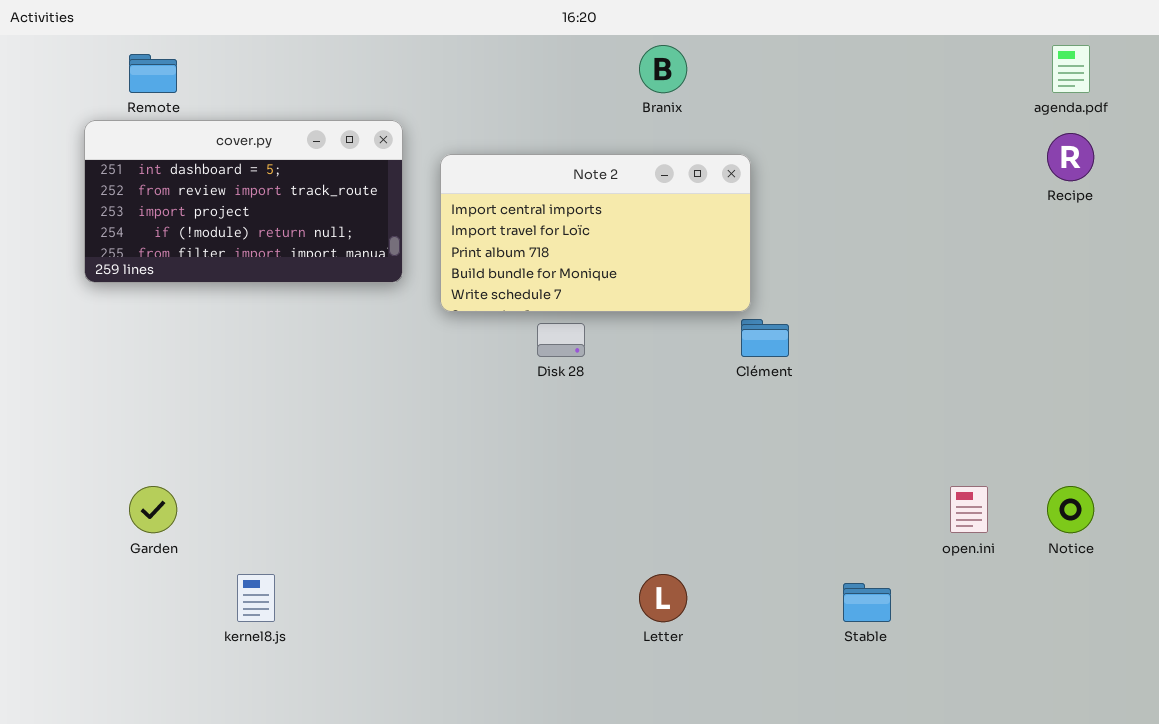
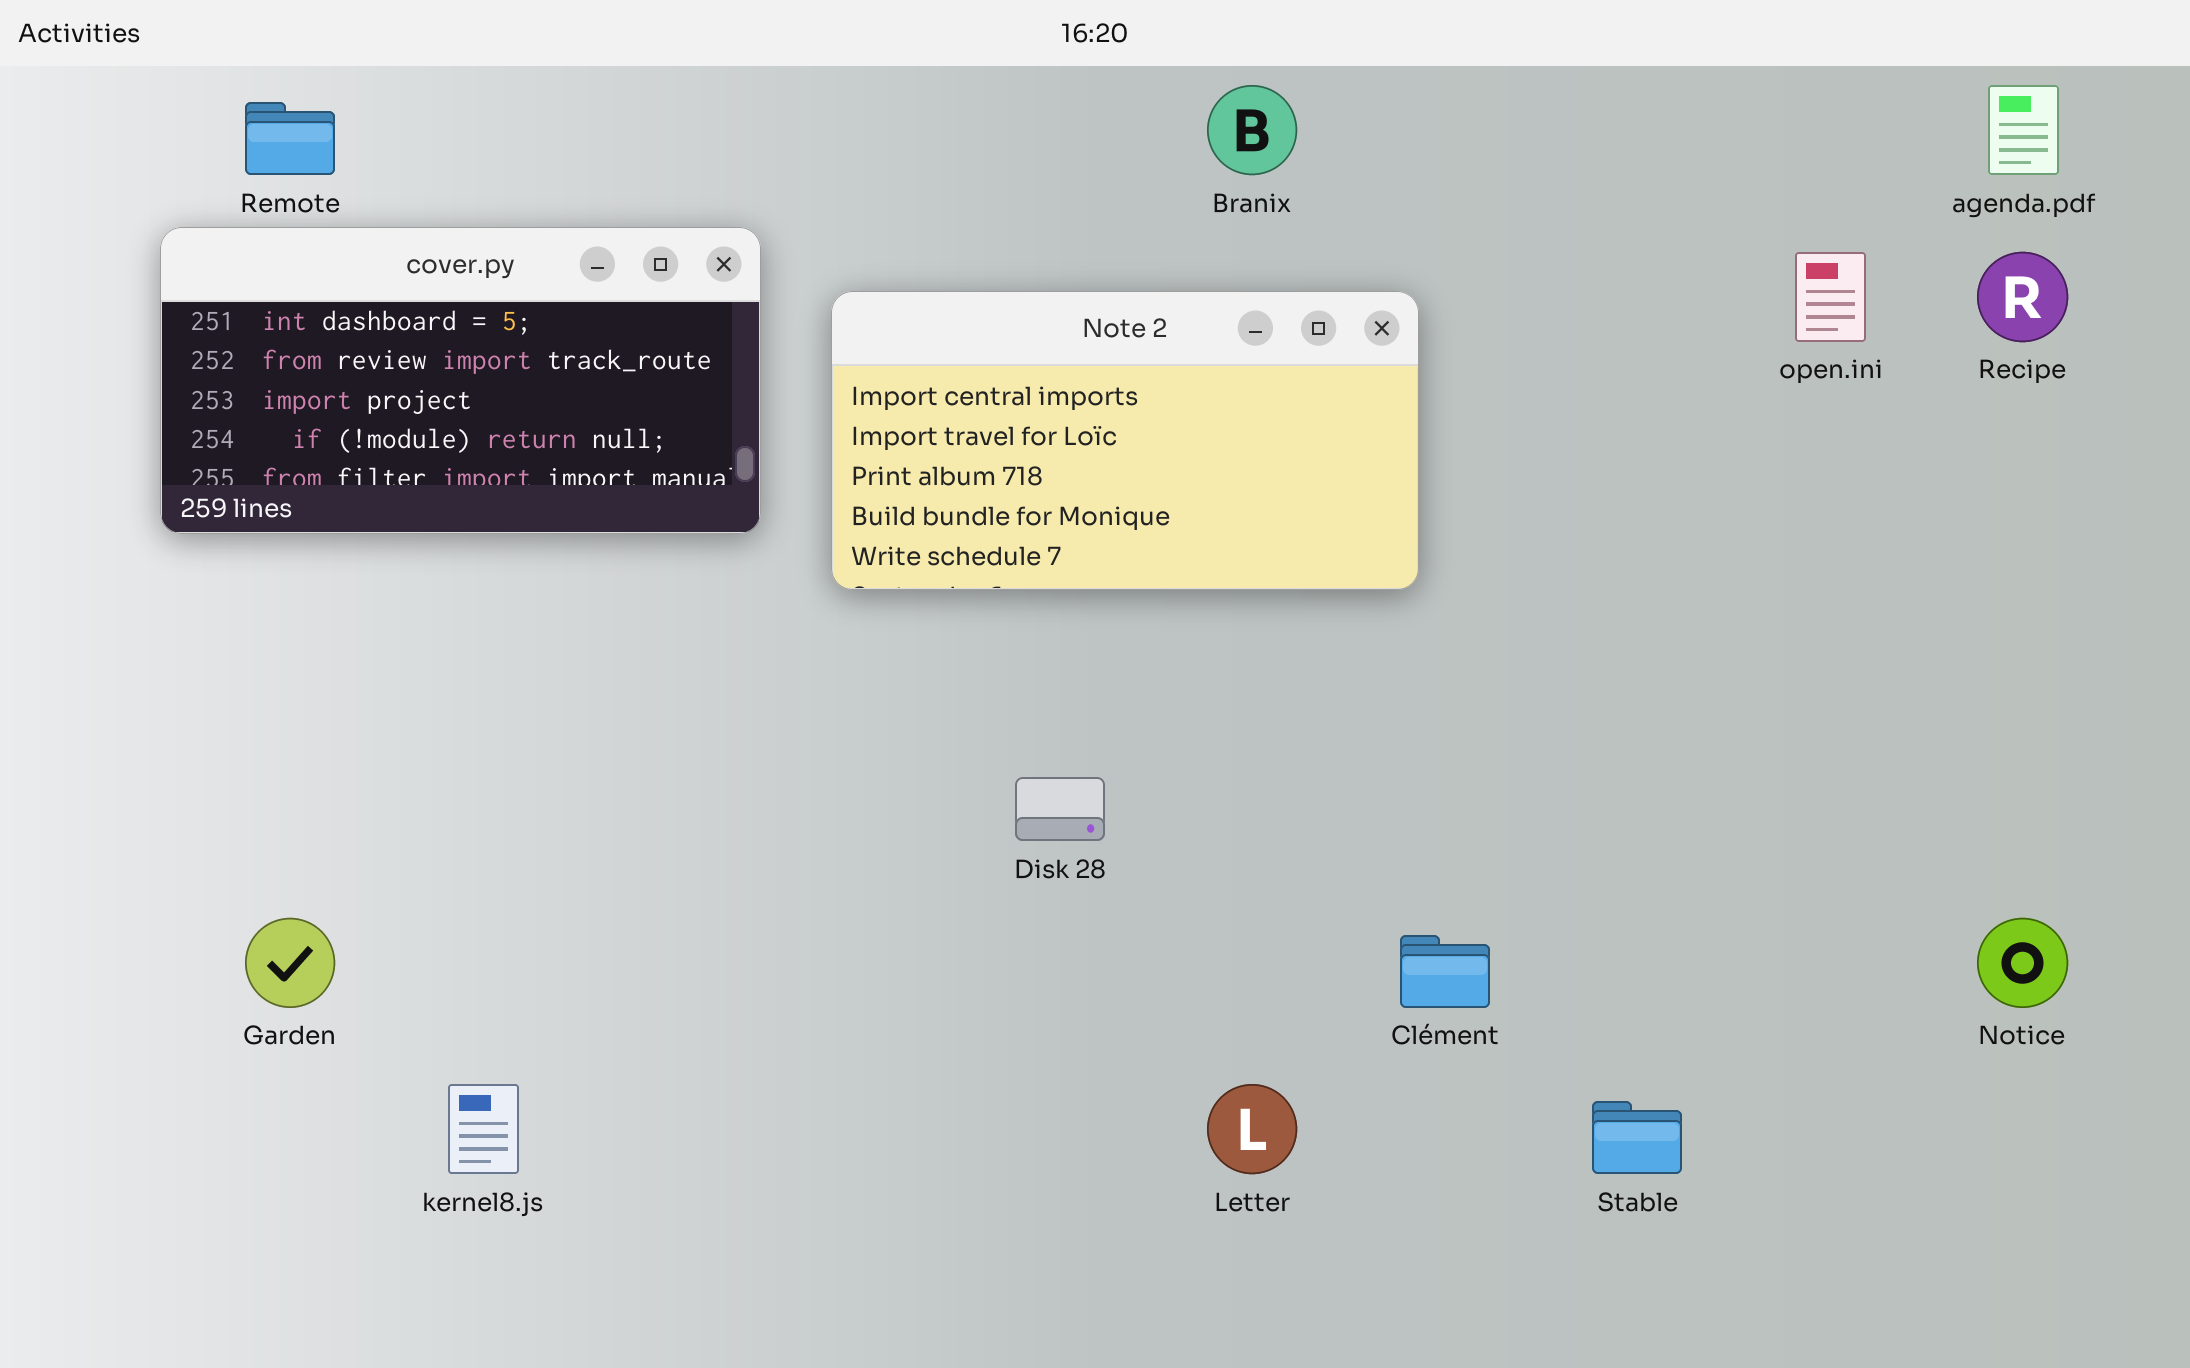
Clément: [741,319,789,357] -> [1400,935,1490,1008], moved
Disk 28: [537,323,585,357] -> [1015,777,1105,841], moved
open.ini: [950,486,988,533] -> [1795,252,1866,342], moved

